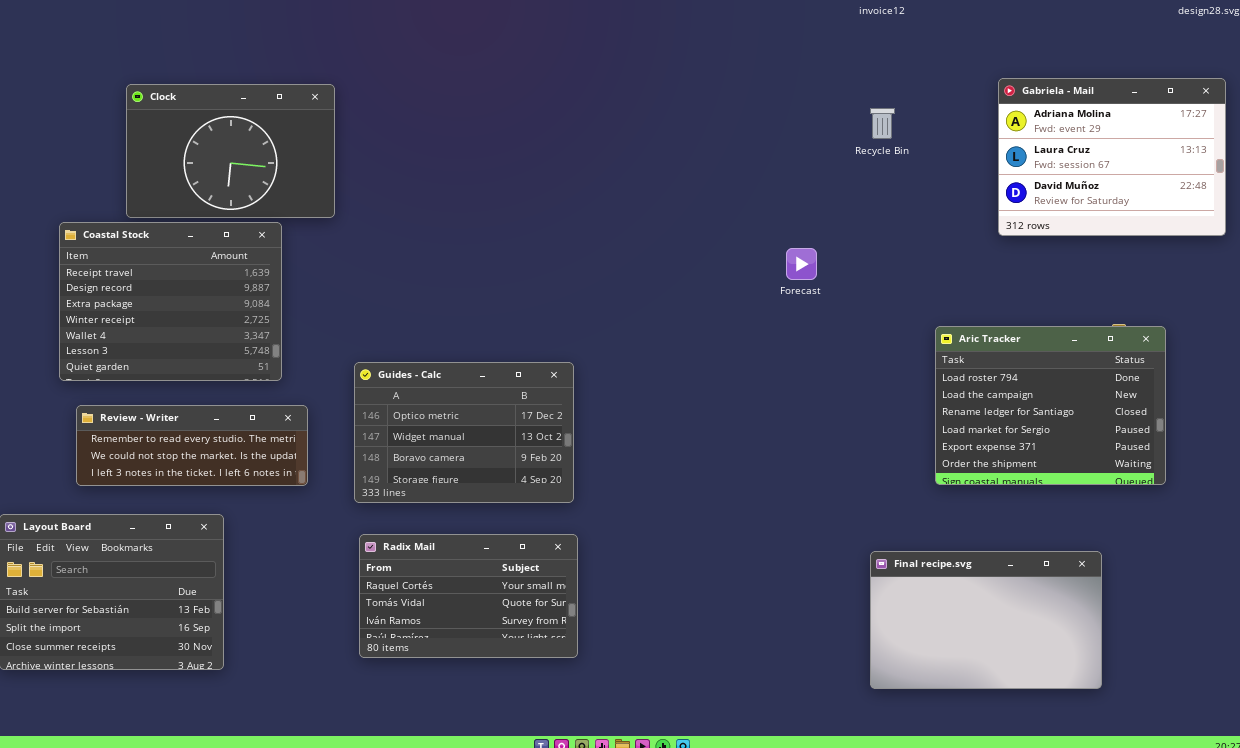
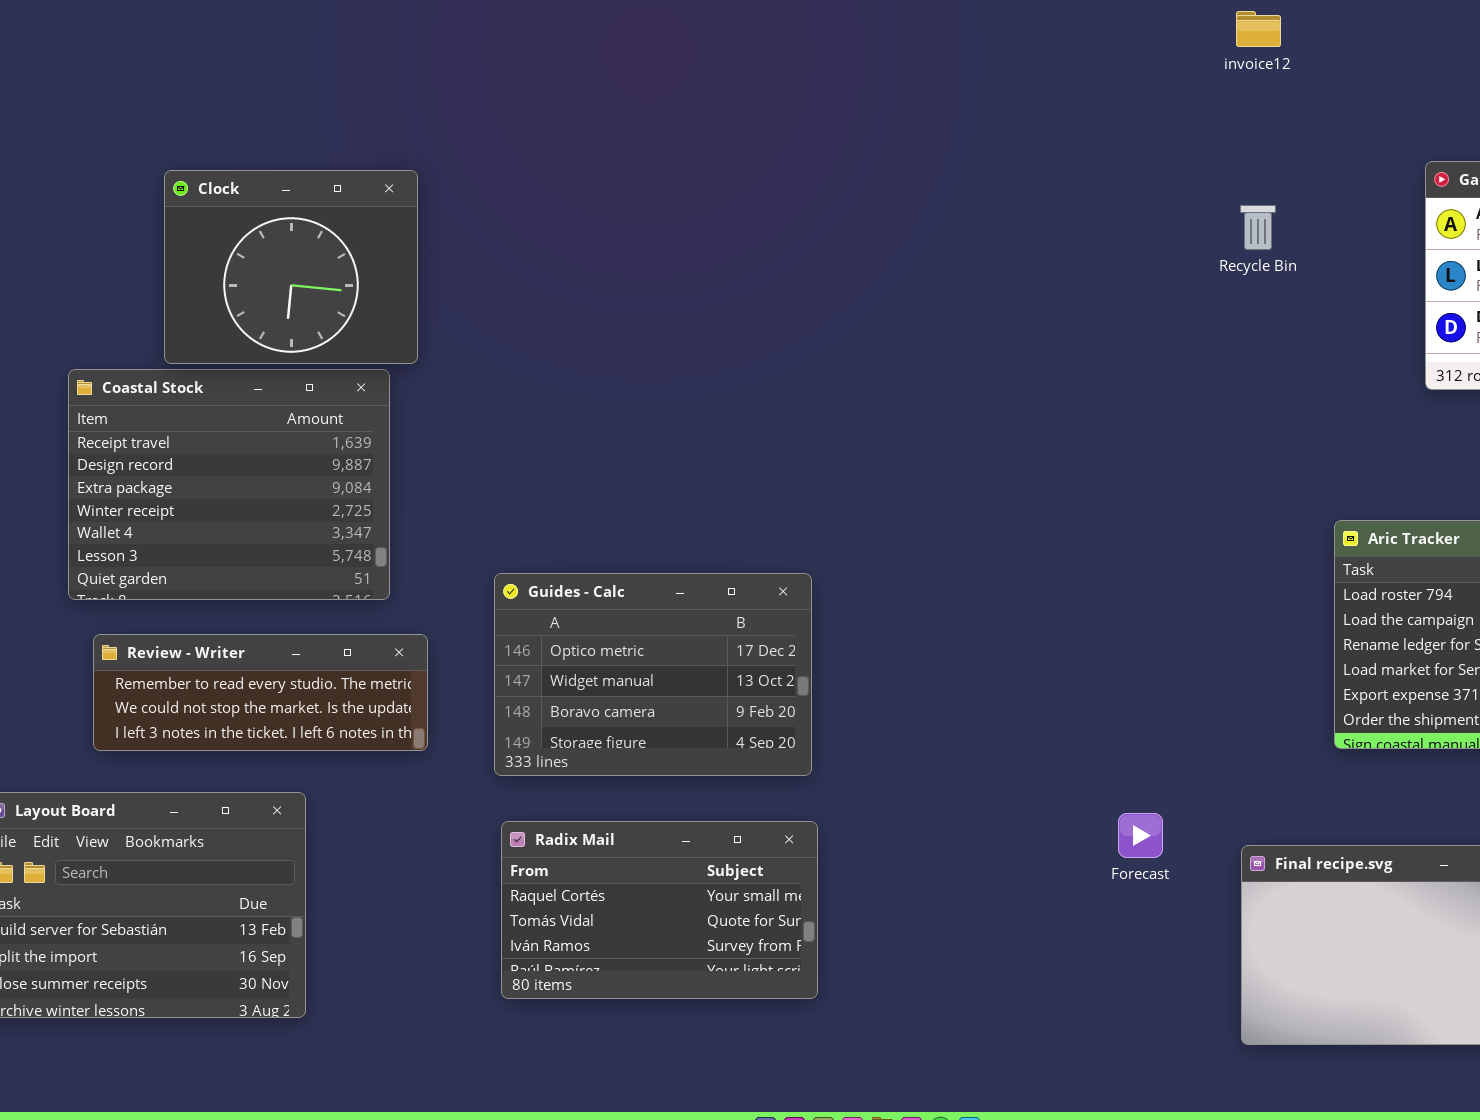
Clock: [126,84,335,218] -> [164,170,418,364], resized
Forecast: [786,248,817,280] -> [1118,813,1163,858], moved

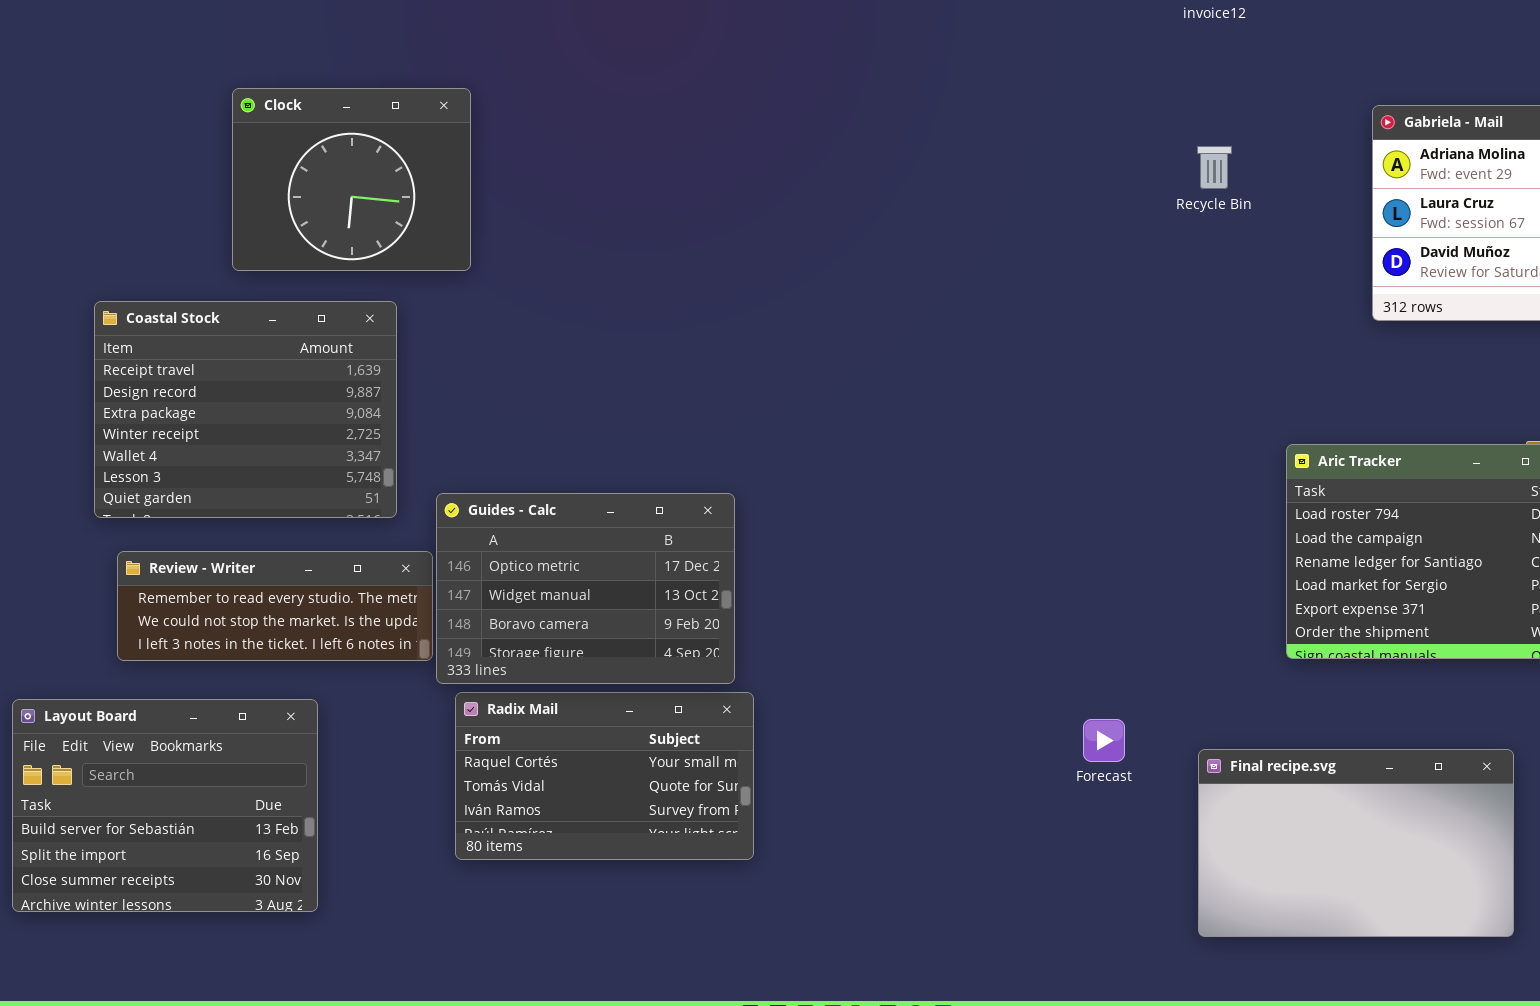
Clock: [164,170,418,364] -> [232,88,471,271], moved
Guides - Calc: [494,573,812,776] -> [436,493,735,684], moved
Radix Mail: [501,821,818,999] -> [455,692,754,860], moved

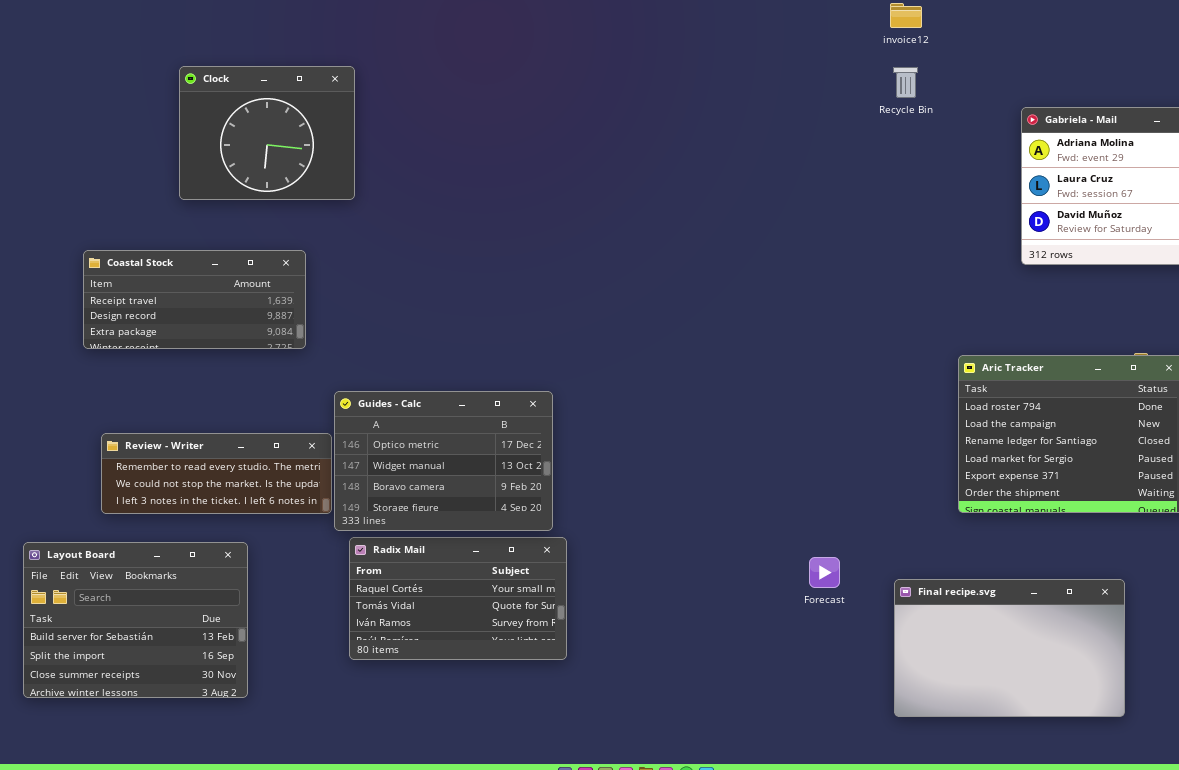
Clock: [232,88,471,271] -> [179,66,355,200], moved
Recycle Bin: [1197,146,1232,189] -> [893,67,918,98], moved
Coastal Stock: [94,301,397,518] -> [83,250,306,349], resized

